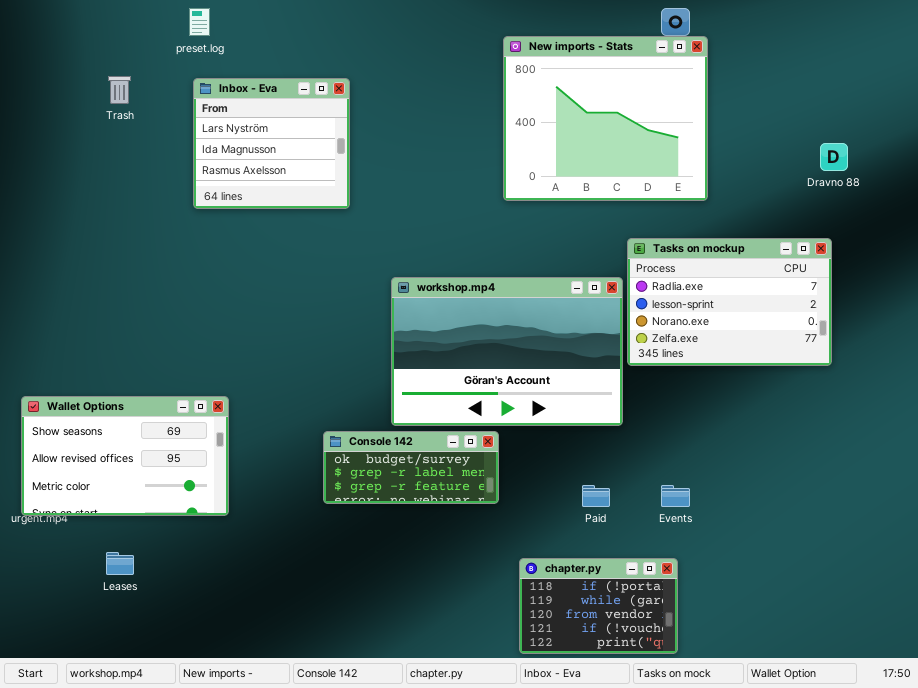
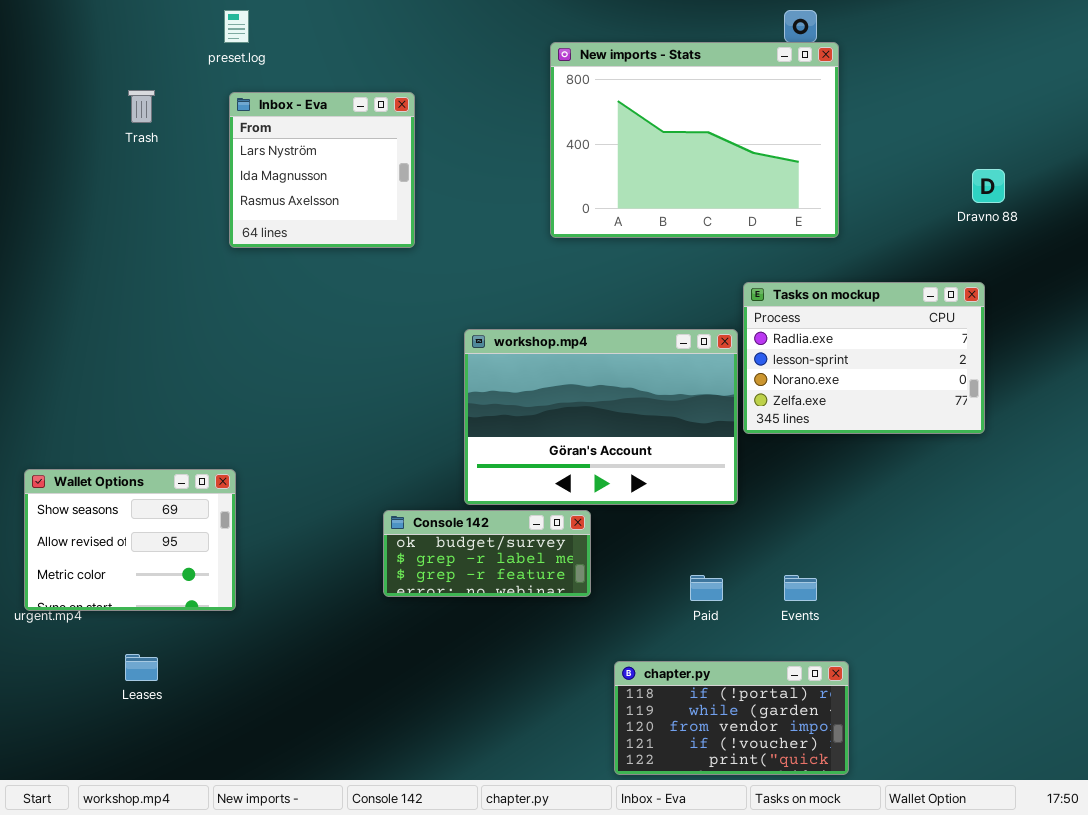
New imports - Stats: [503,36,708,201] -> [550,42,839,238], resized
Wallet Options: [21,396,229,516] -> [24,469,236,611], resized
chapter.py: [519,558,678,654] -> [614,661,849,775], resized

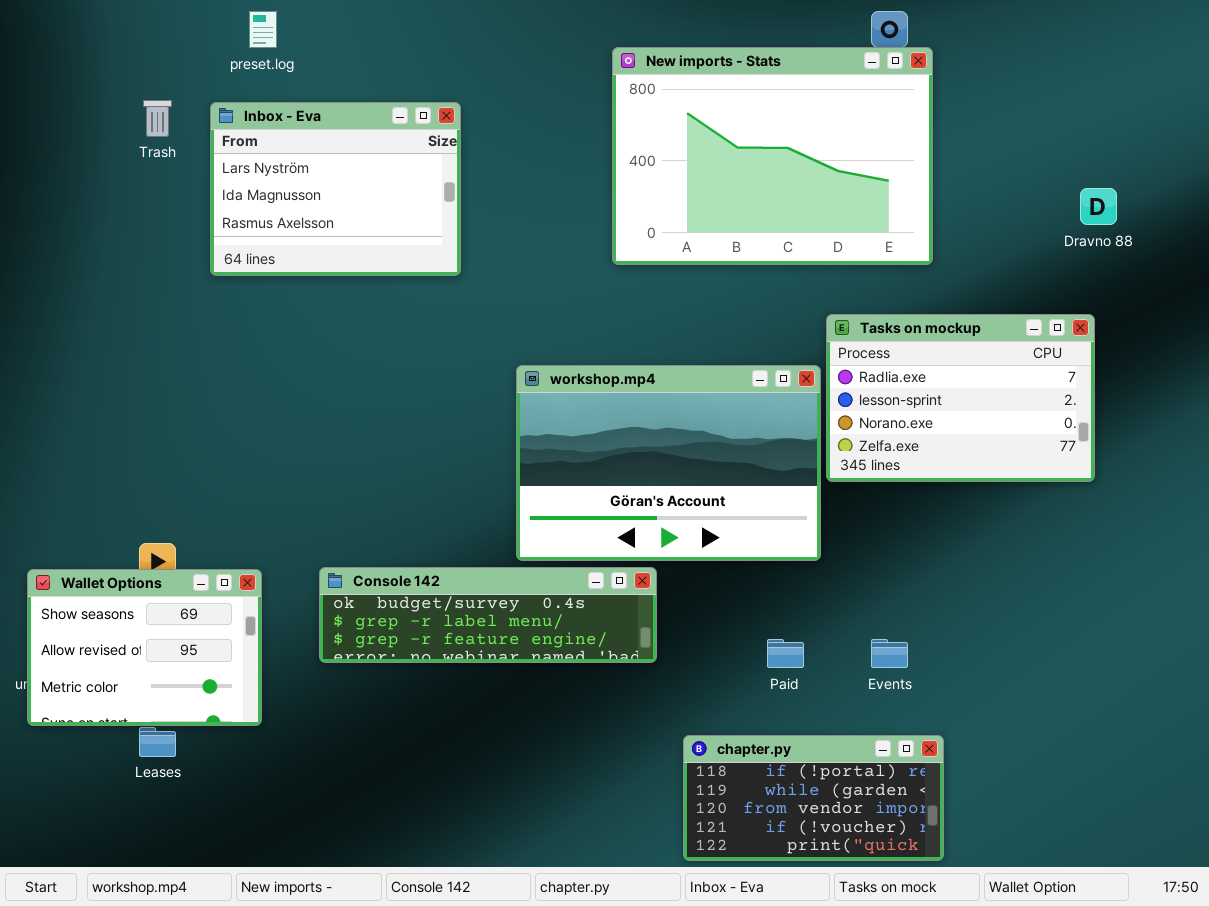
Inbox - Eva: [229,92,415,248] -> [210,102,461,276], resized
Wallet Options: [24,469,236,611] -> [27,569,262,726], moved
Console 142: [383,510,591,597] -> [319,567,657,663], resized

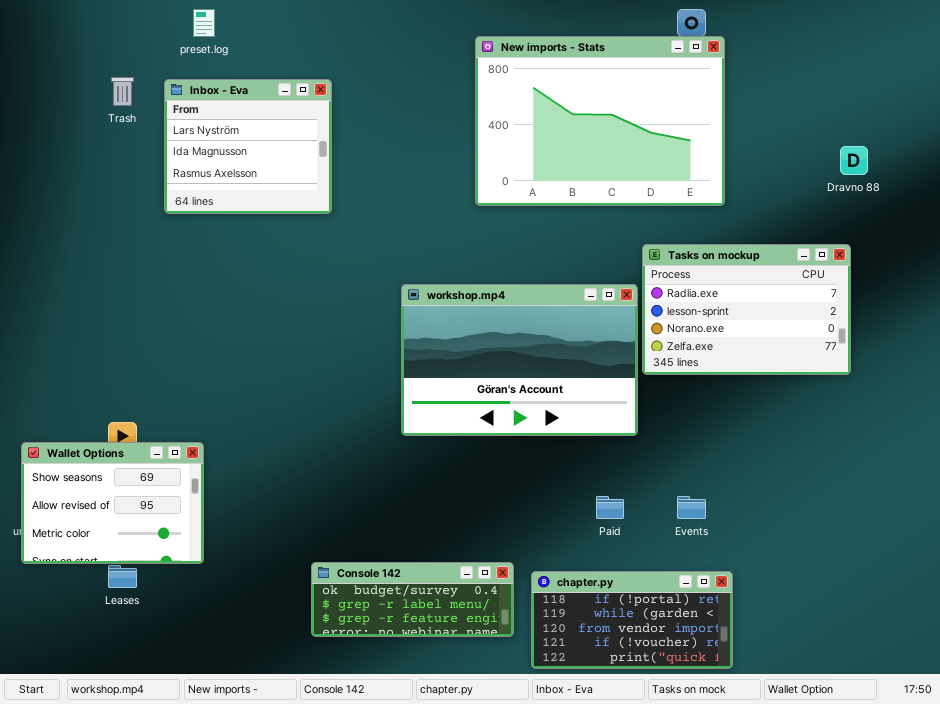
Inbox - Eva: [210,102,461,276] -> [164,79,332,214], resized
Console 142: [319,567,657,663] -> [311,562,514,637], moved, resized

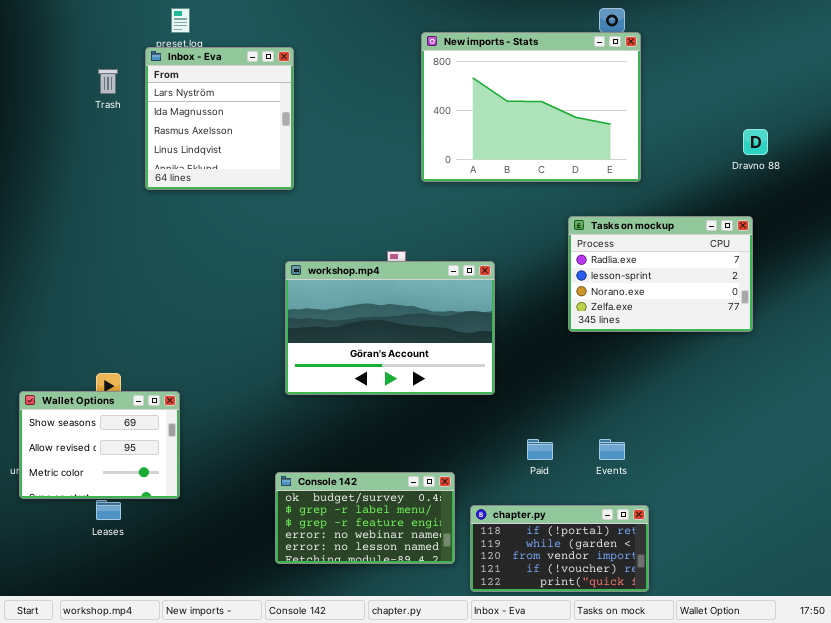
Inbox - Eva: [164,79,332,214] -> [145,47,294,190], resized
workshop.mp4: [401,284,638,436] -> [285,261,495,395], moved
Console 142: [311,562,514,637] -> [275,472,455,564], resized

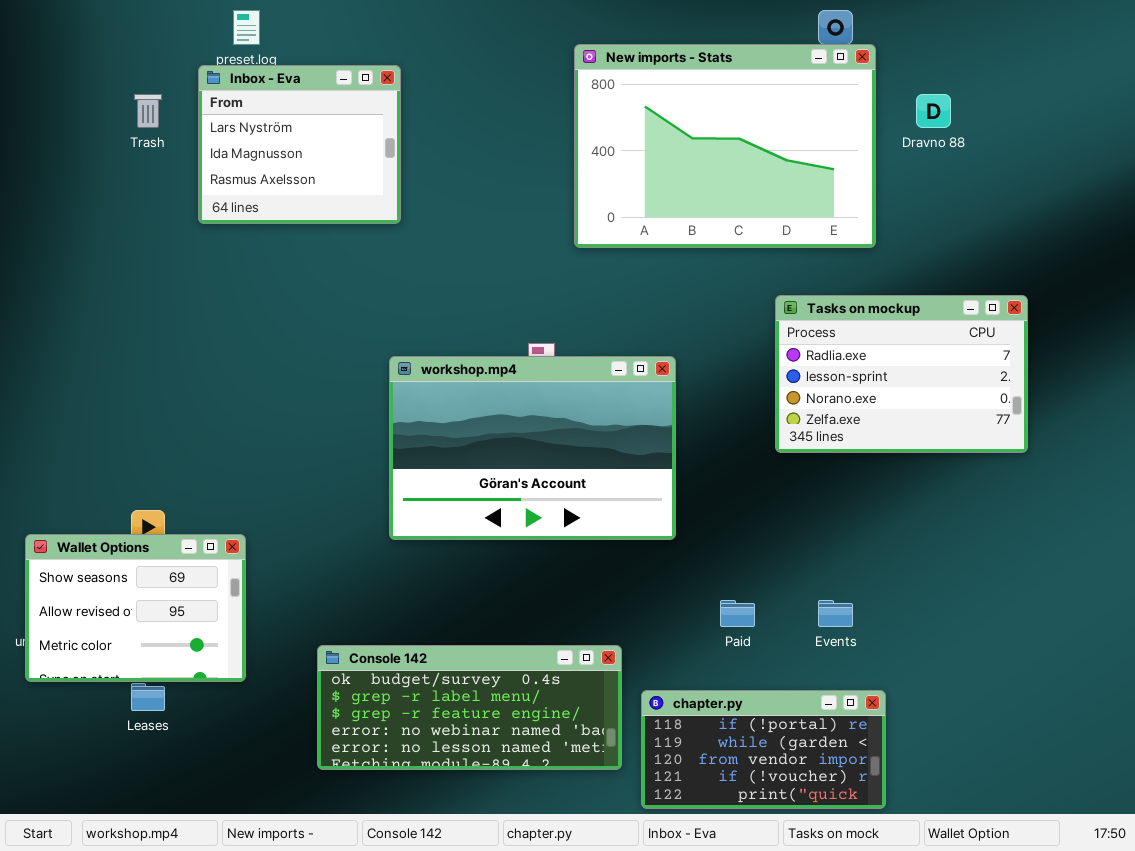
Inbox - Eva: [145,47,294,190] -> [198,65,401,224], resized
Dravno 88: [743,129,768,155] -> [916,94,951,128], moved
Console 142: [275,472,455,564] -> [317,645,622,770], resized

